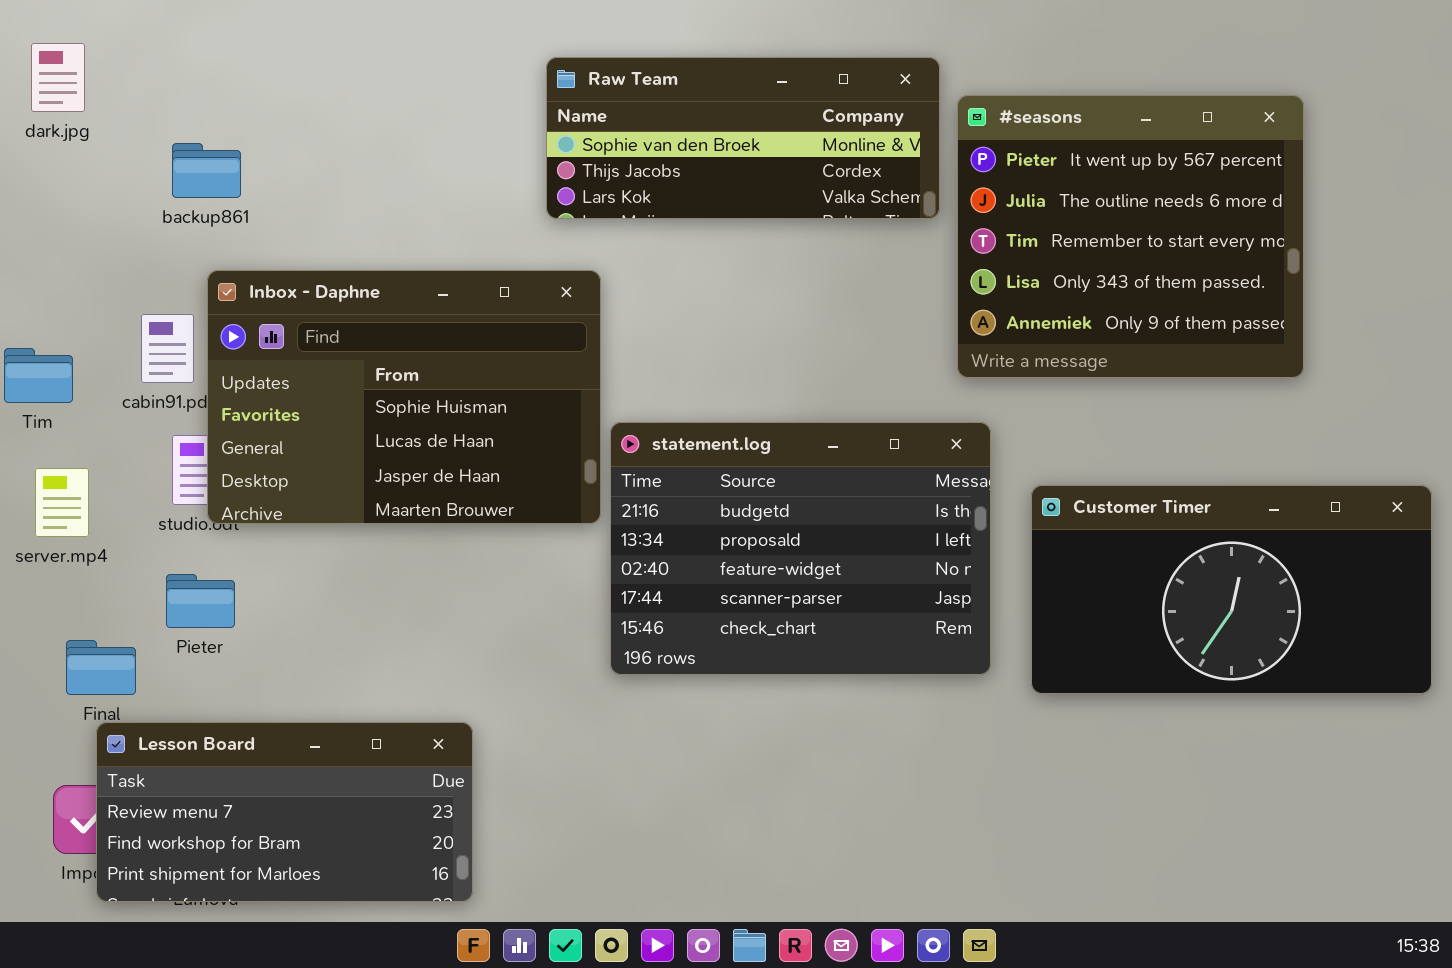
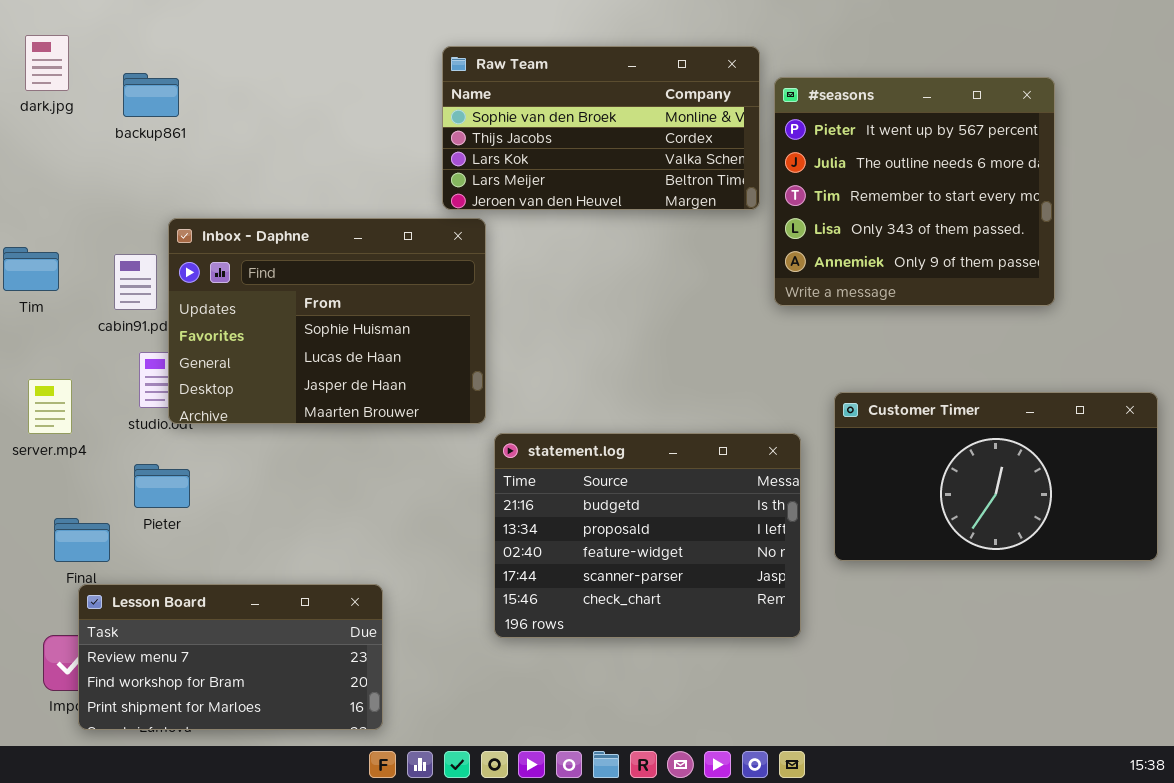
Raw Team: [546,57,940,219] -> [442,46,760,210], resized
backup861: [172,143,241,198] -> [123,73,179,117], moved
Tim: [4,348,73,403] -> [3,247,59,291], moved
statement.log: [610,422,991,675] -> [494,433,801,638], moved

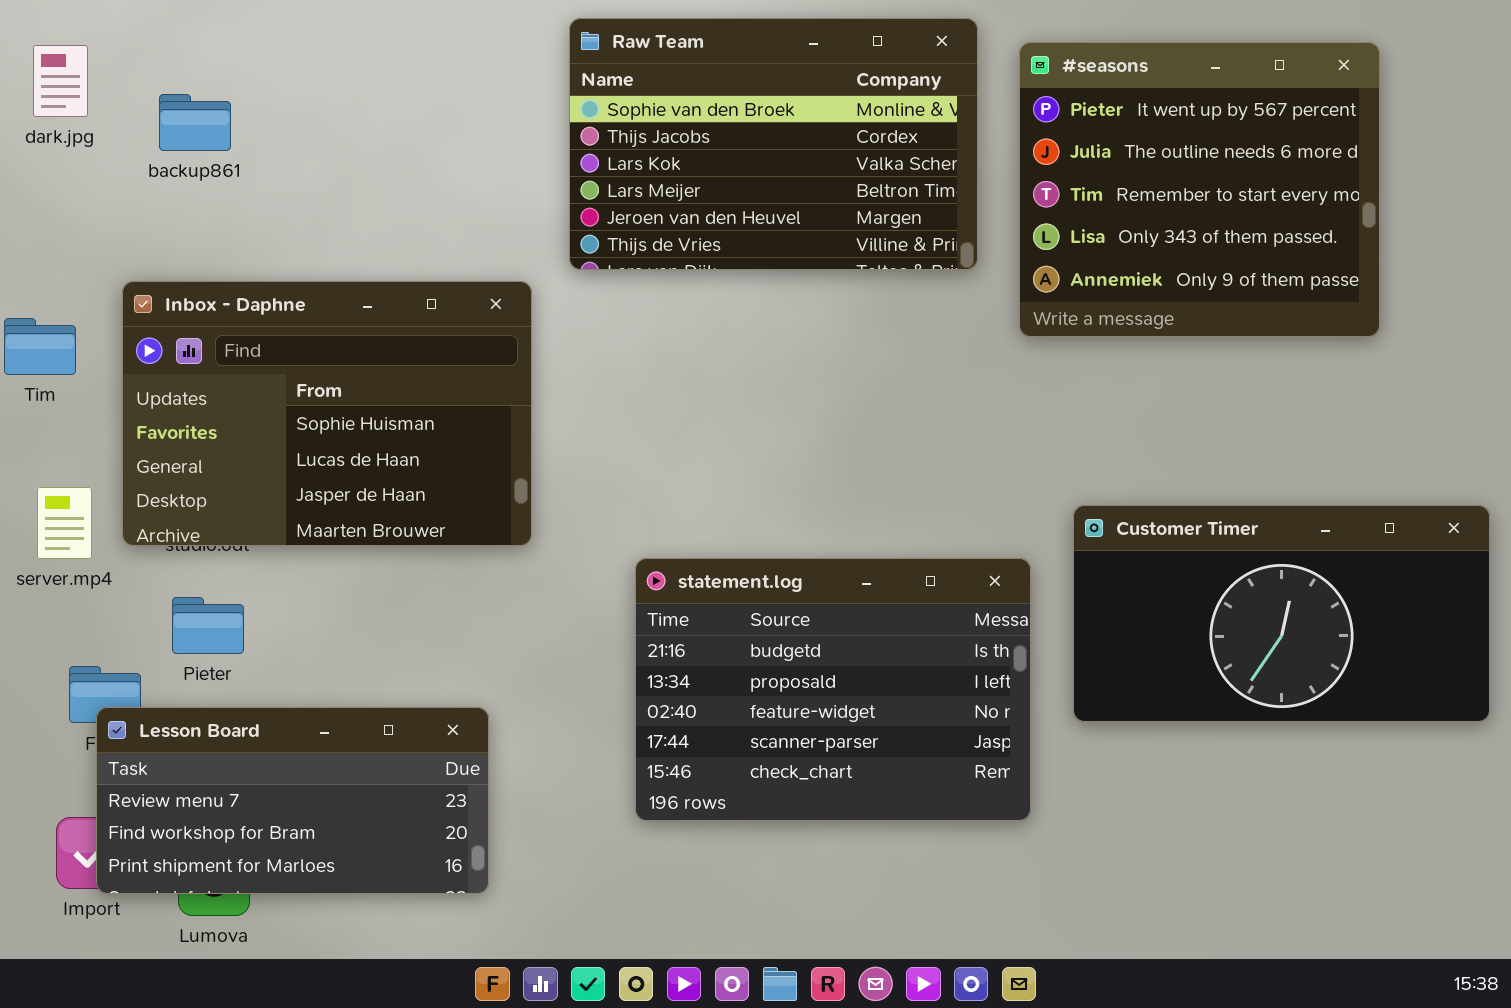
Raw Team: [442,46,760,210] -> [569,18,978,270], resized
#seasons: [774,77,1055,306] -> [1019,42,1380,337], moved
Inbox - Daphne: [168,218,486,424] -> [122,281,532,546], moved
Lesson Board: [78,584,383,730] -> [96,707,489,894], moved

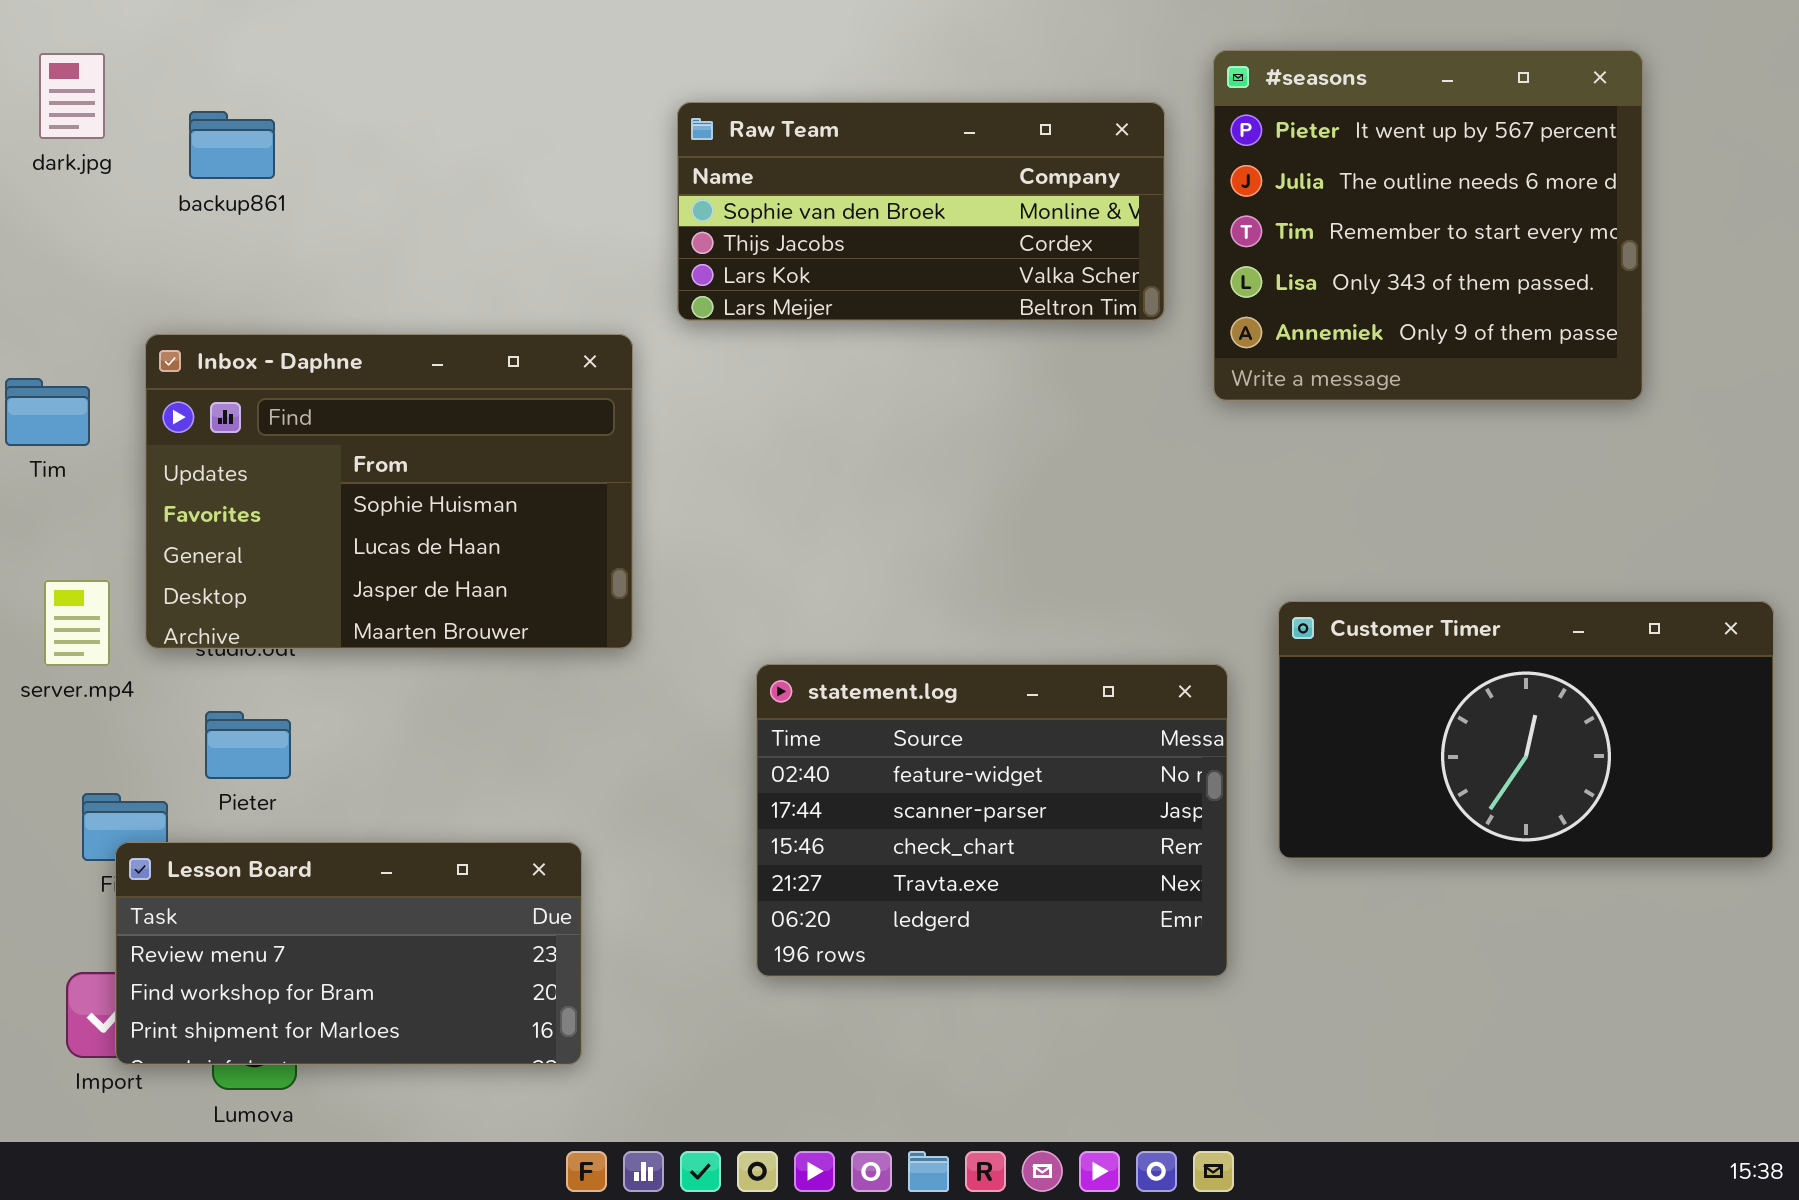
Raw Team: [569,18,978,270] -> [677,102,1165,321], resized
statement.log: [635,558,1031,821] -> [756,664,1228,977], scrolled down 2 rows

